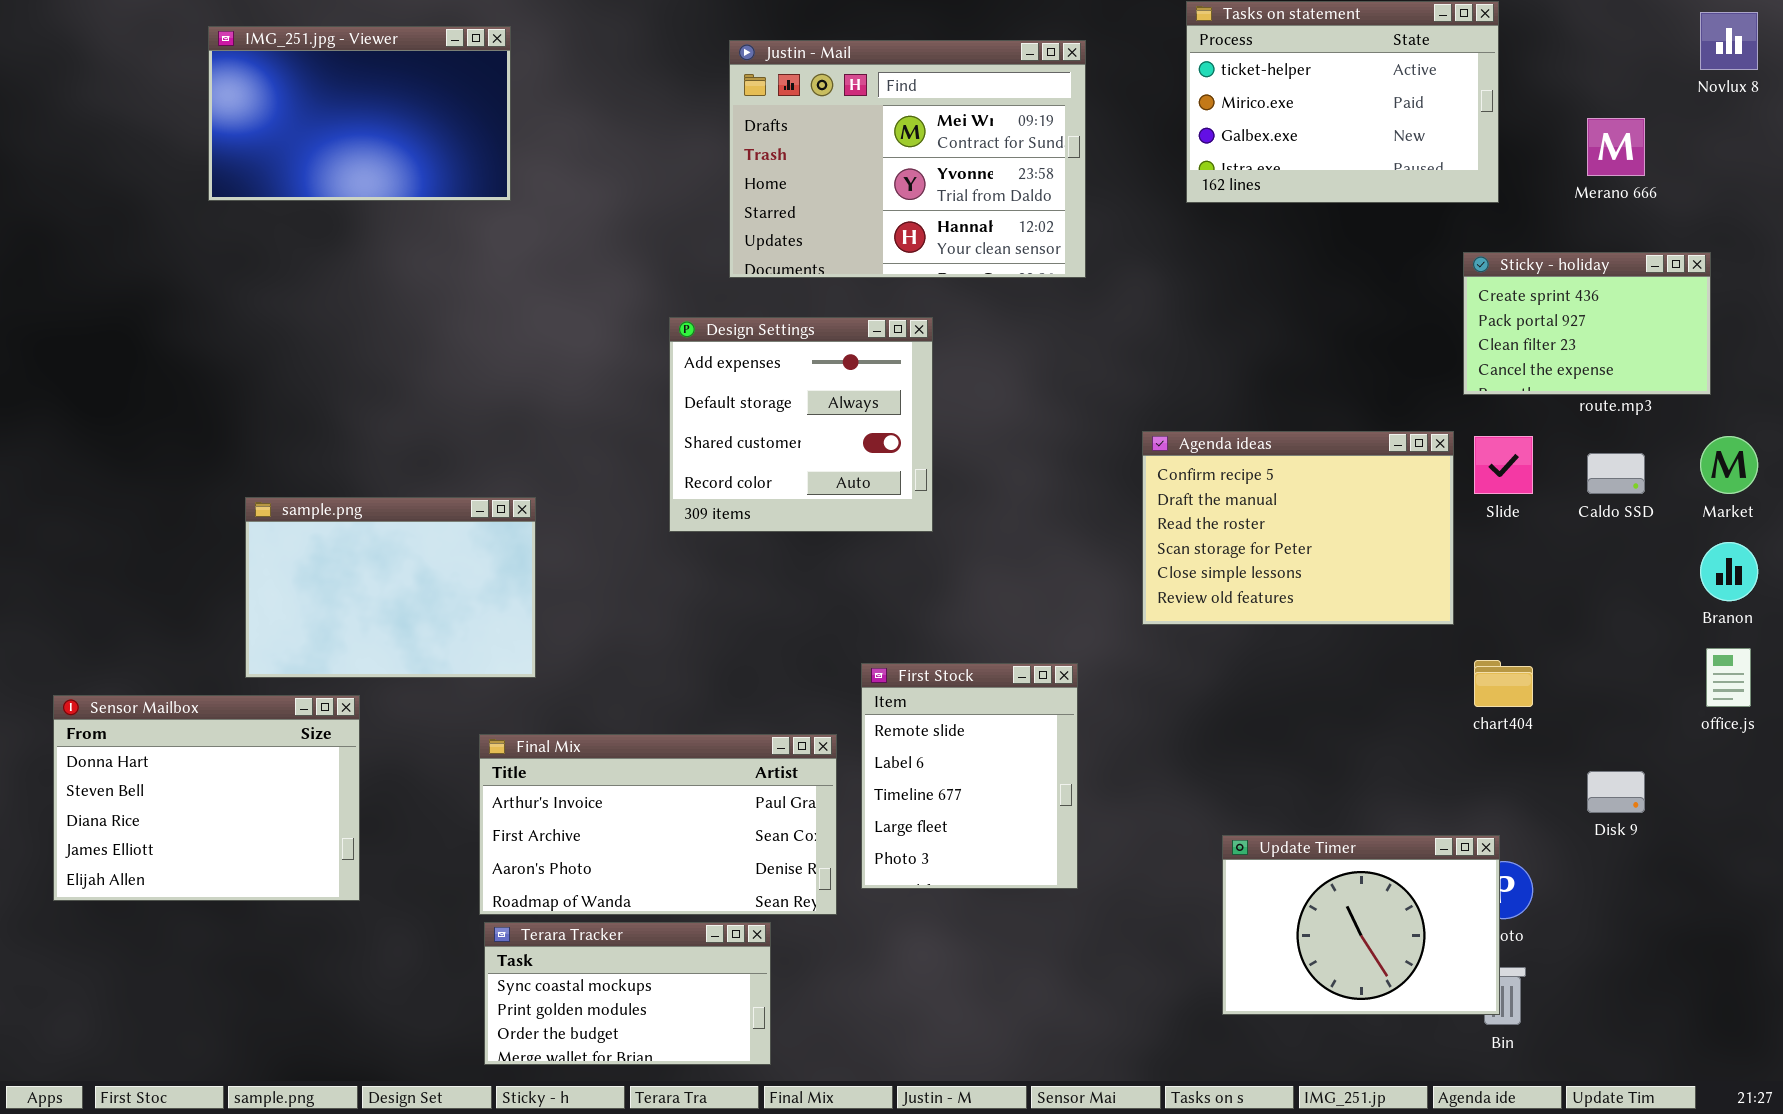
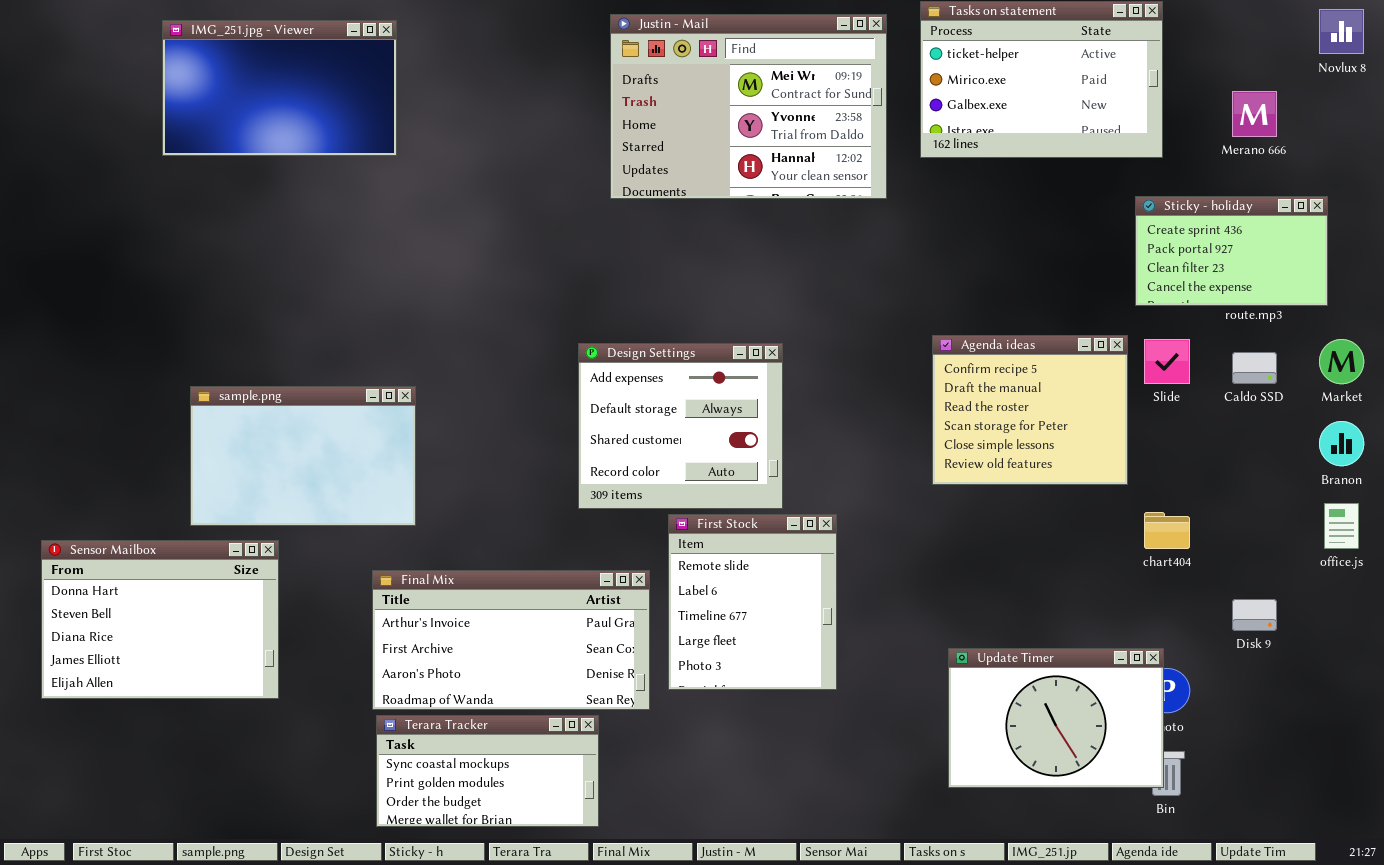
Justin - Mail: [729,40,1086,278] -> [610,14,887,199], moved
Design Settings: [669,317,933,532] -> [578,343,783,509], moved
Agenda ideas: [1142,431,1454,625] -> [932,335,1128,485], resized

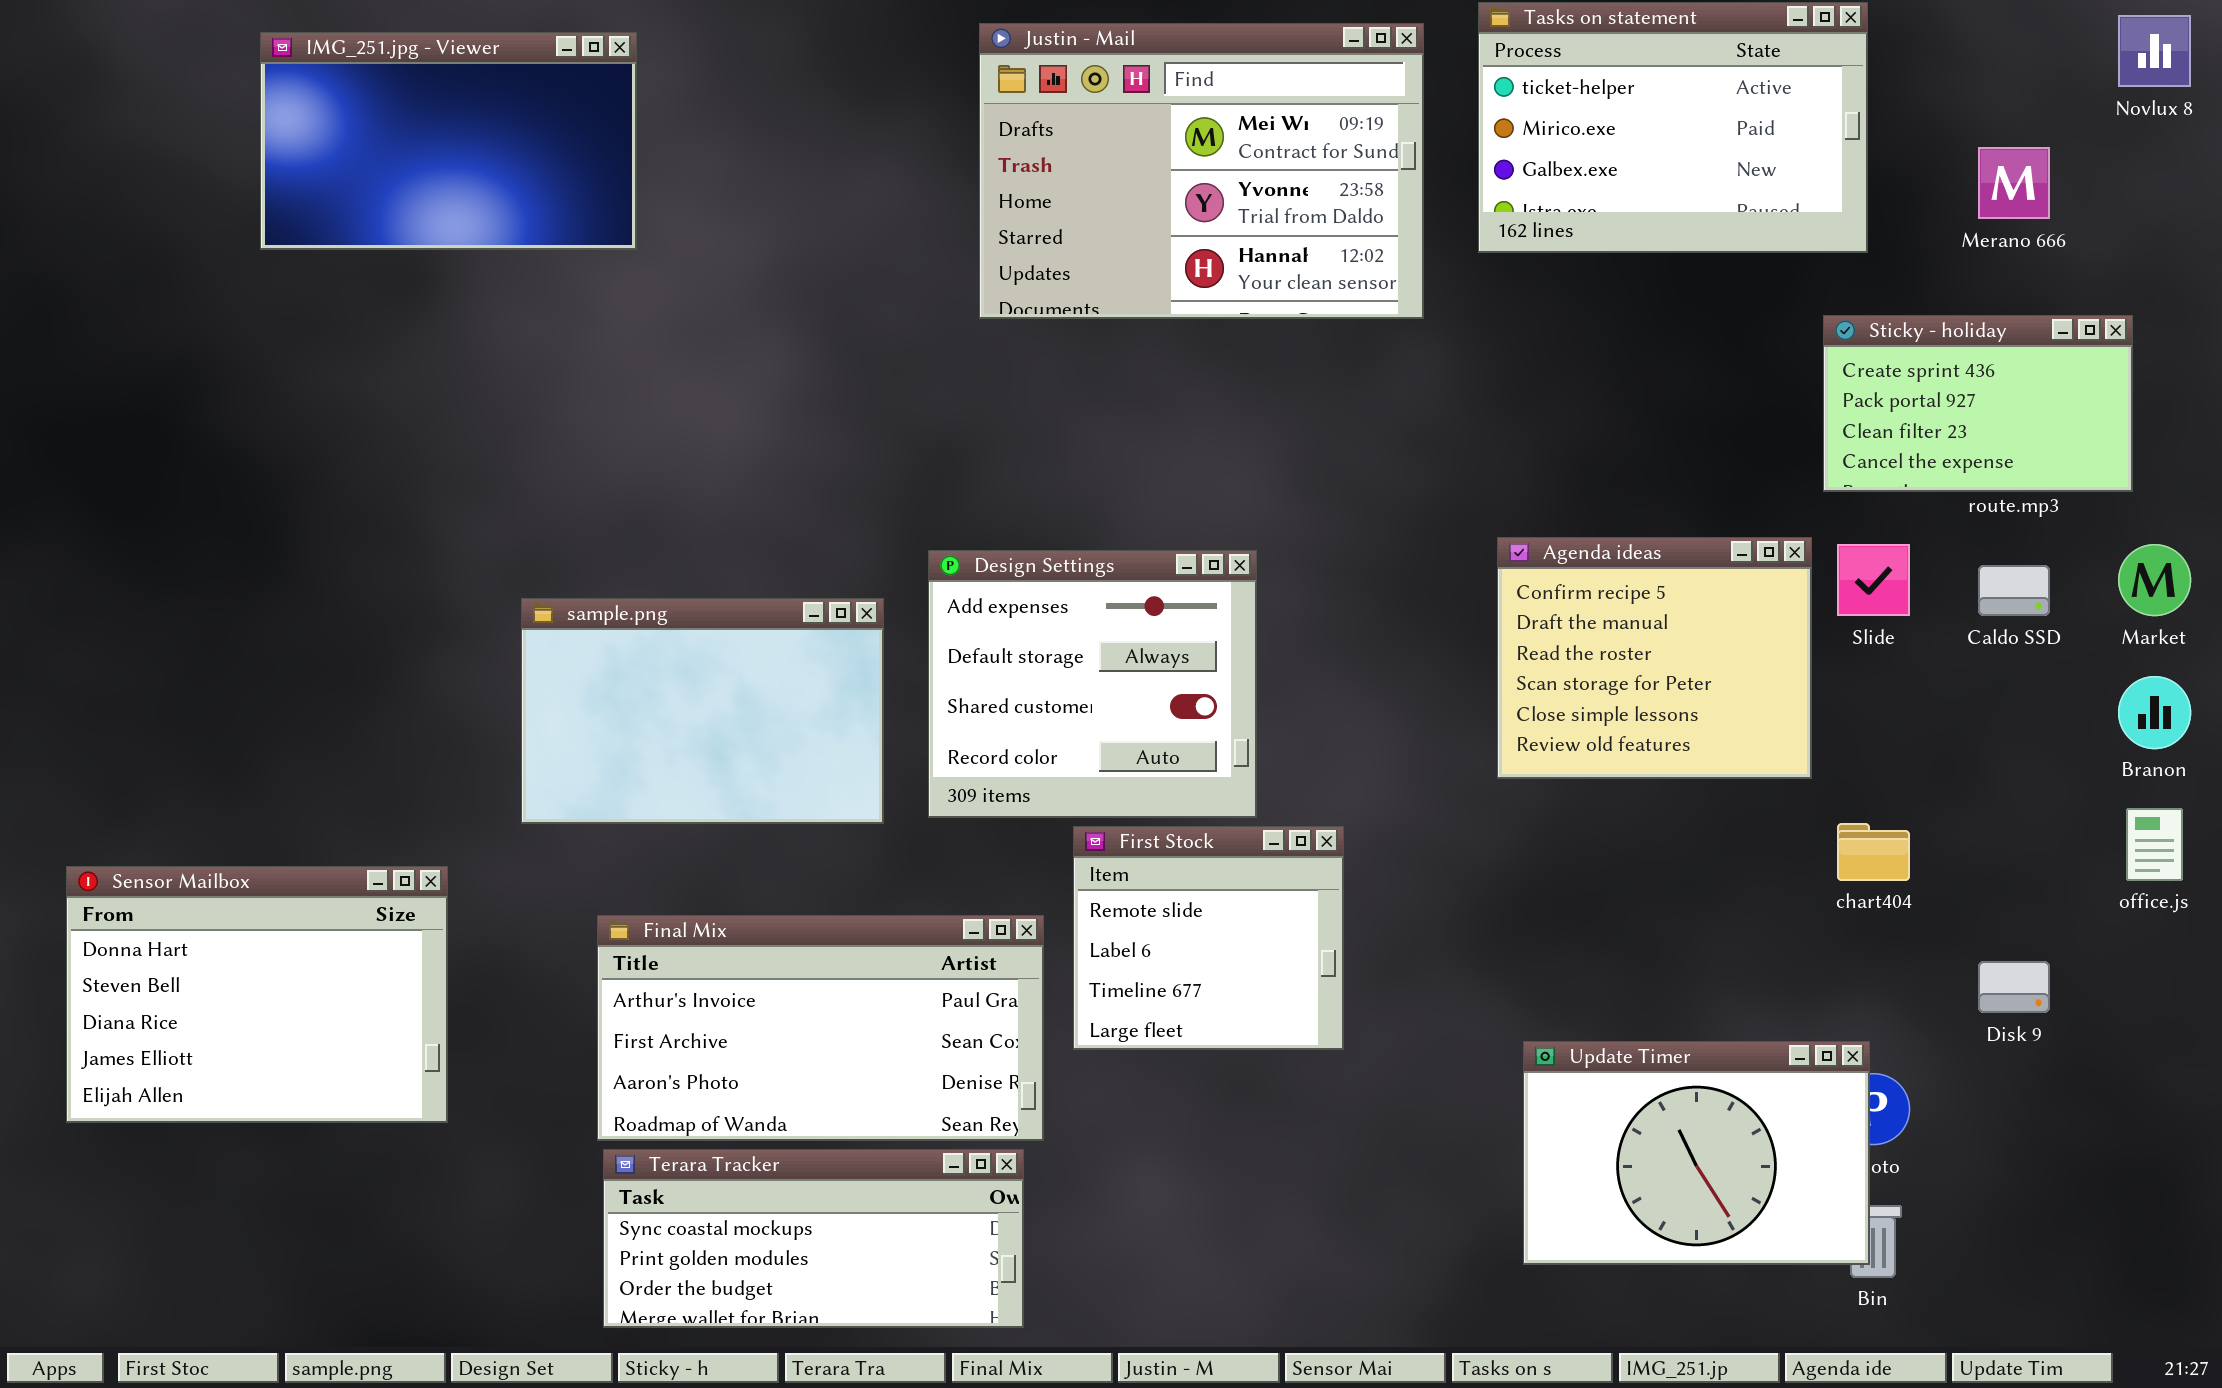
sample.png: [190,386,416,526] -> [521,598,884,824], moved
First Stock: [668,514,837,690] -> [1073,826,1344,1050], resized
Terara Tracker: [376,715,599,827] -> [603,1149,1024,1328], resized

